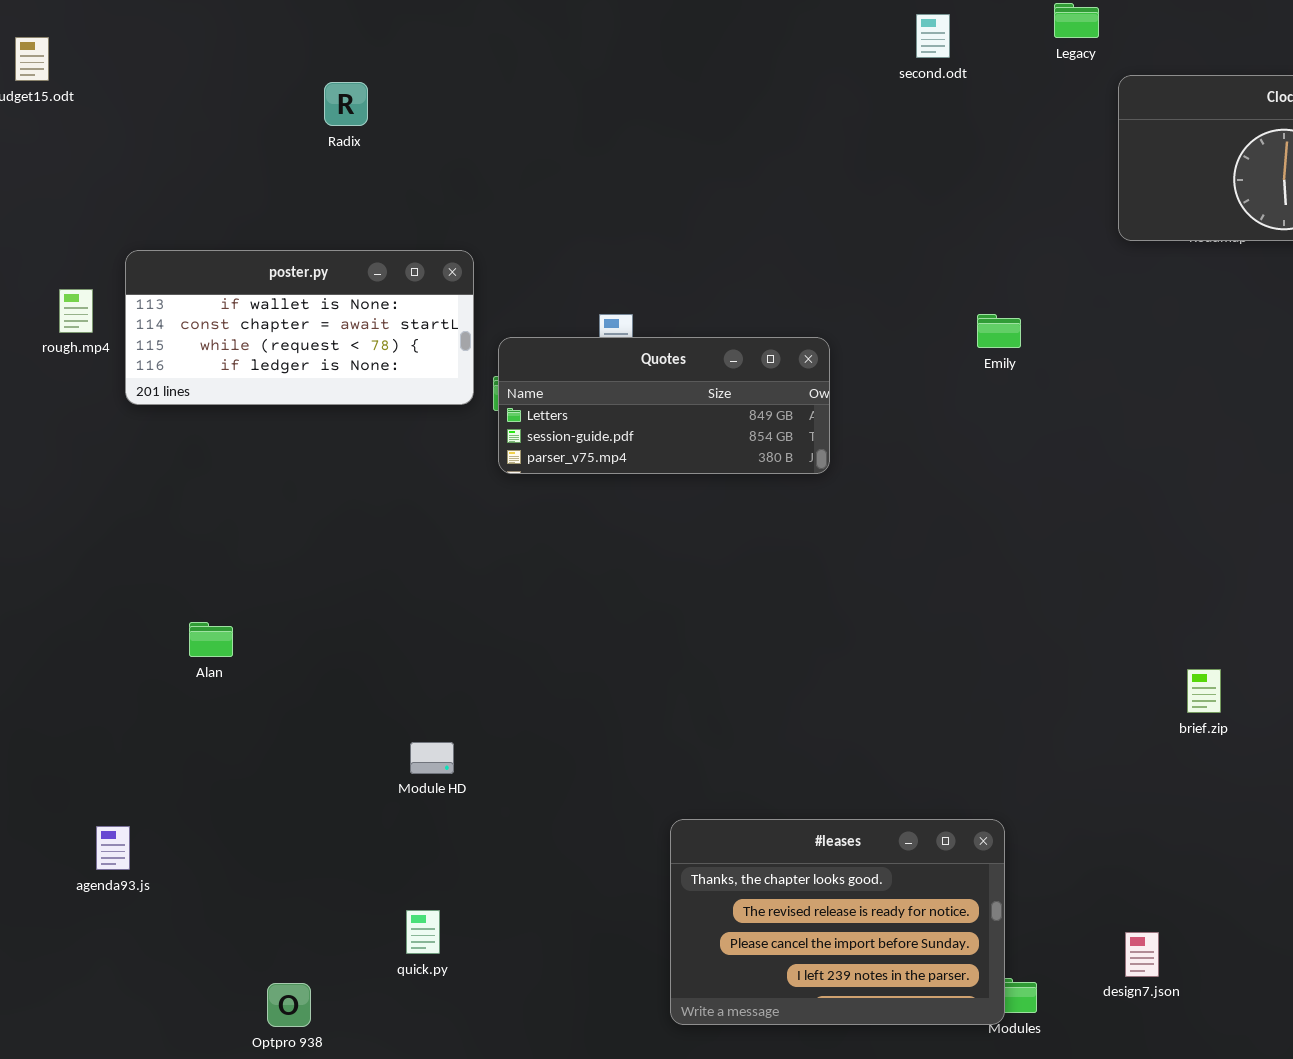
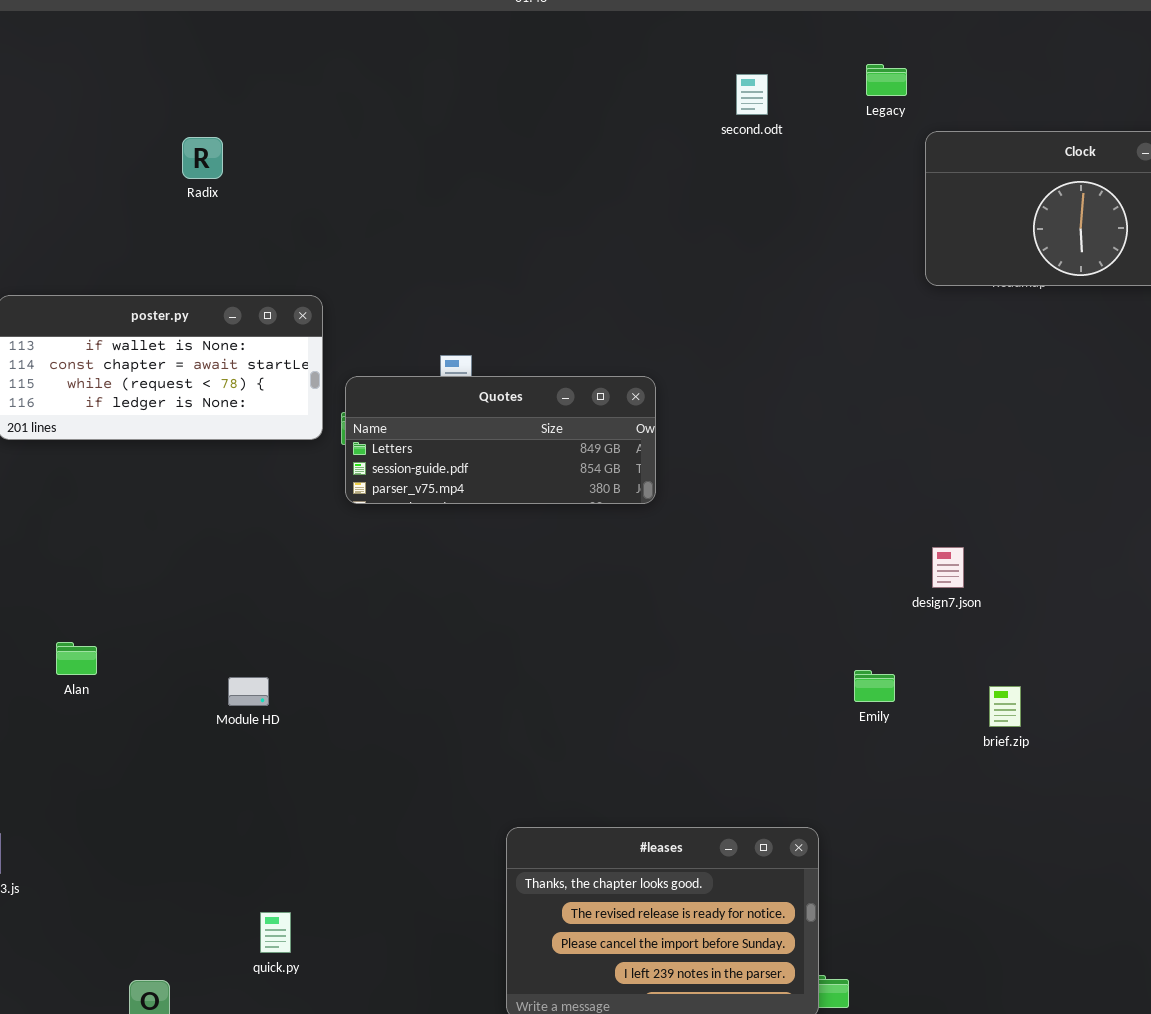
Emily: [977,314,1021,348] -> [854,670,895,702], moved
Module HD: [410,742,454,774] -> [228,677,269,706], moved
design7.json: [1125,932,1159,977] -> [932,547,964,588], moved

